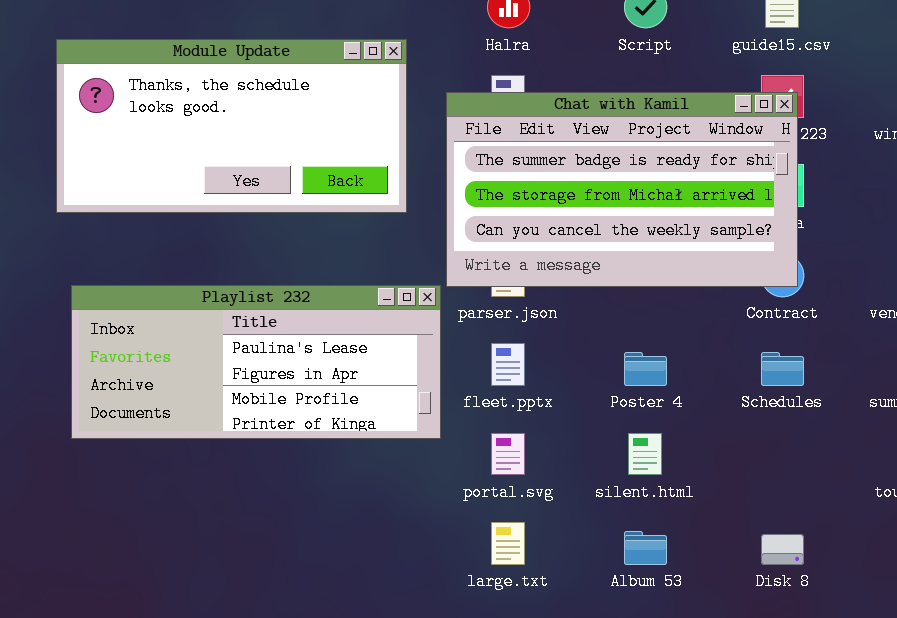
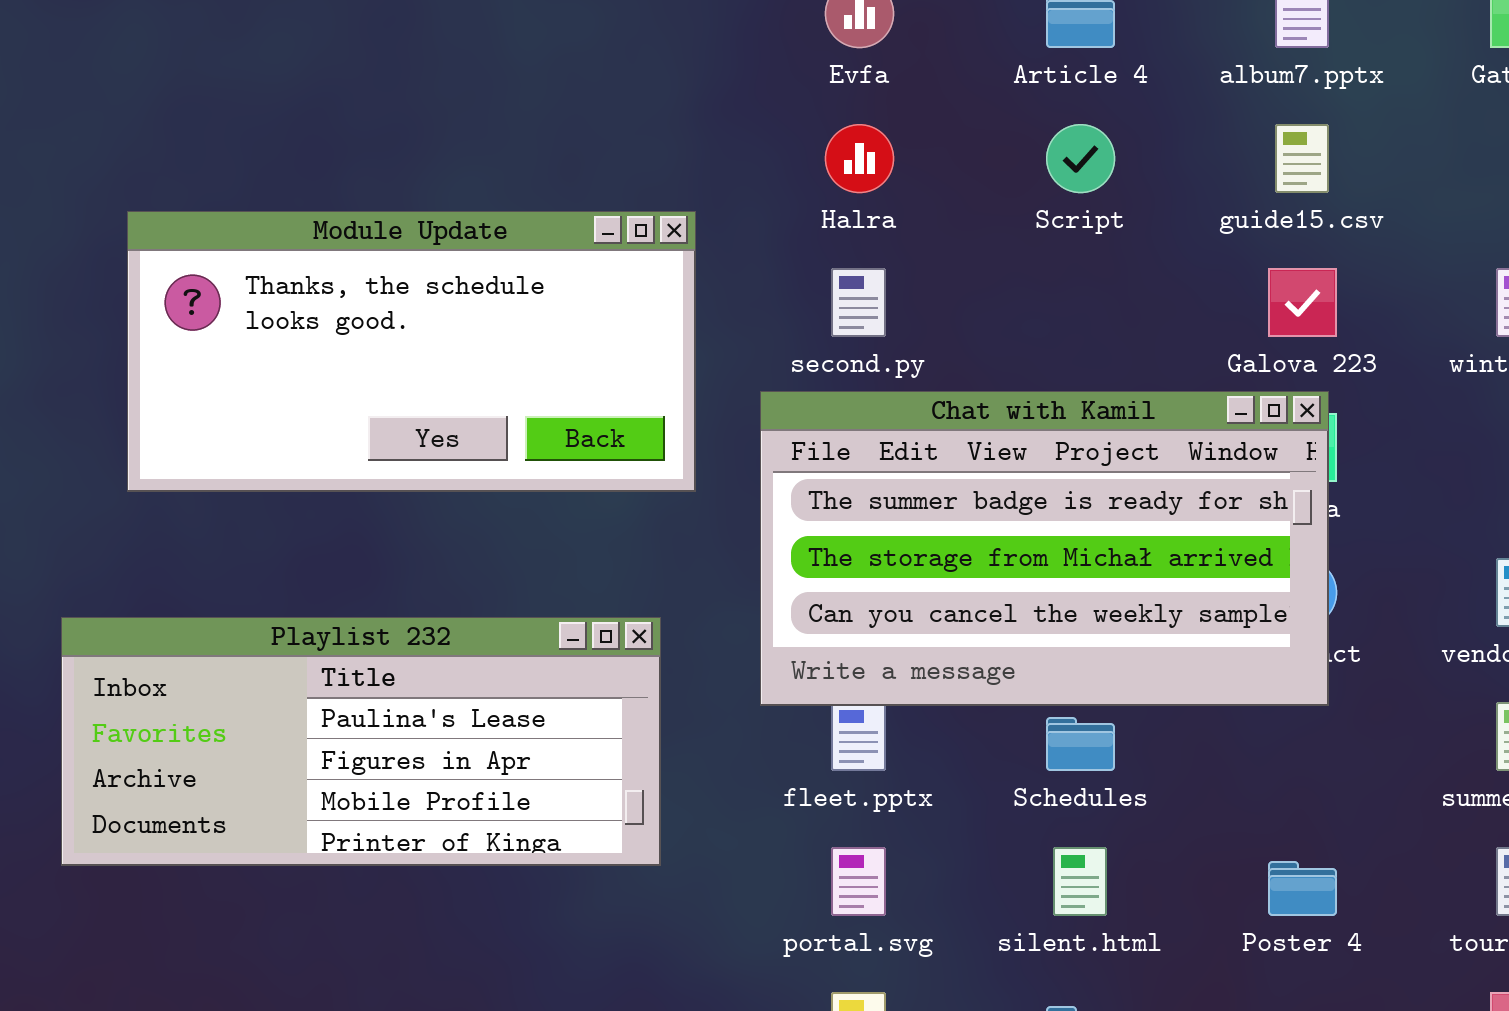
Chat with Kamil: [446,92,798,287] -> [760,391,1329,706], moved
Playlist 232: [71,285,441,439] -> [61,617,661,866], moved
Poster 4: [624,352,667,386] -> [1268,861,1337,916], moved
Schedules: [761,352,804,386] -> [1046,717,1115,771], moved

